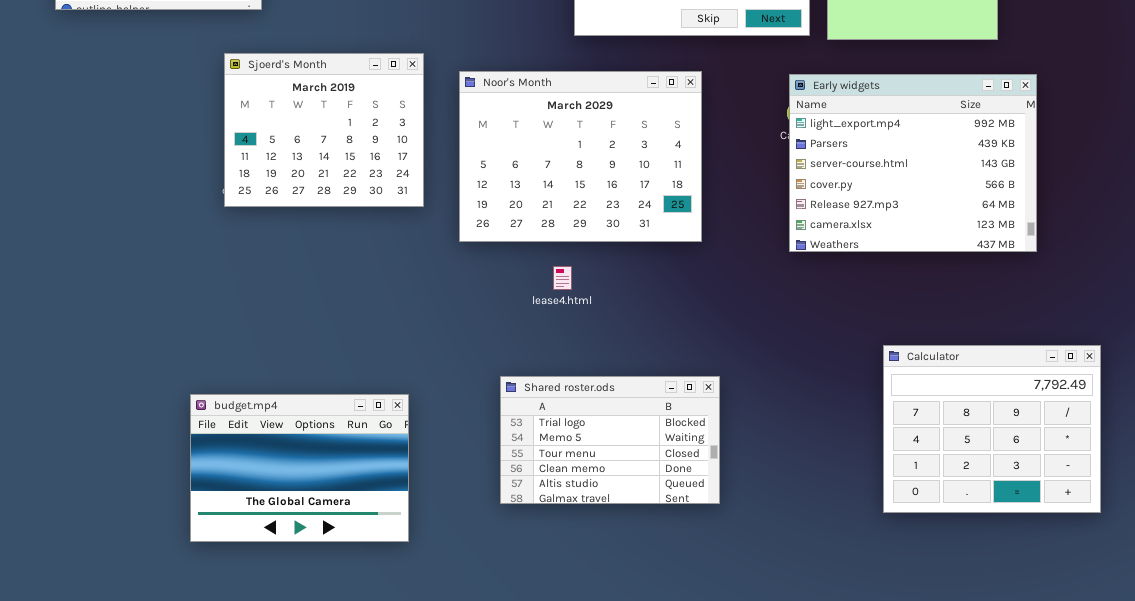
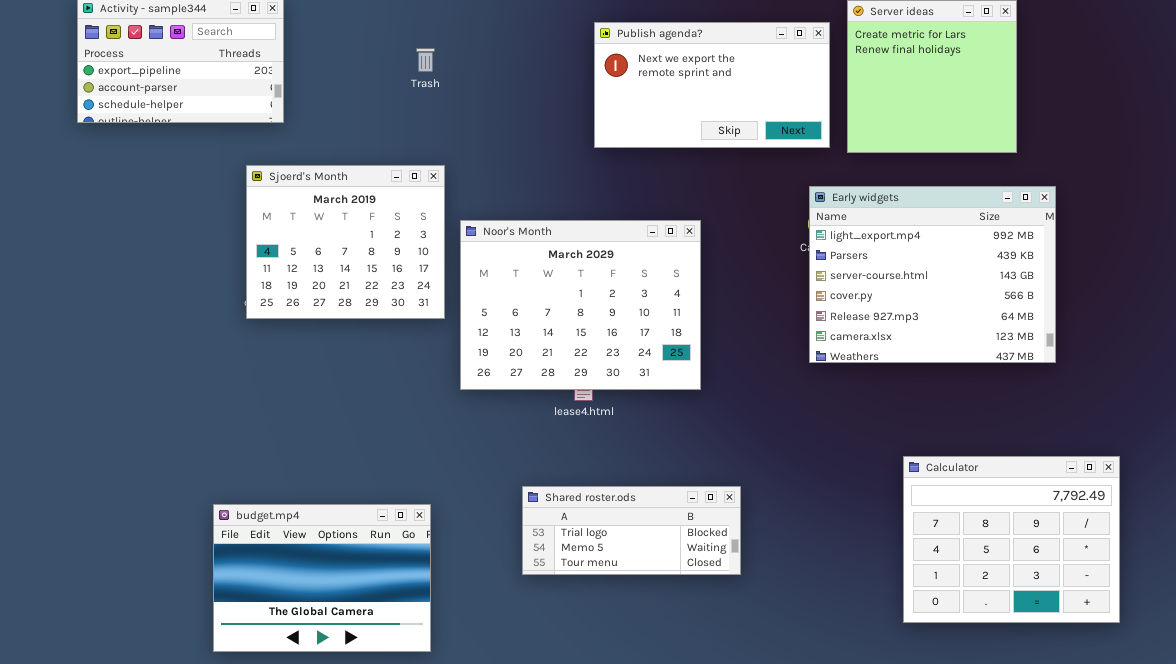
Noor's Month: [459,71,702,242] -> [460,220,701,390], moved
Shared roster.ods: [500,376,720,504] -> [522,486,741,575], resized

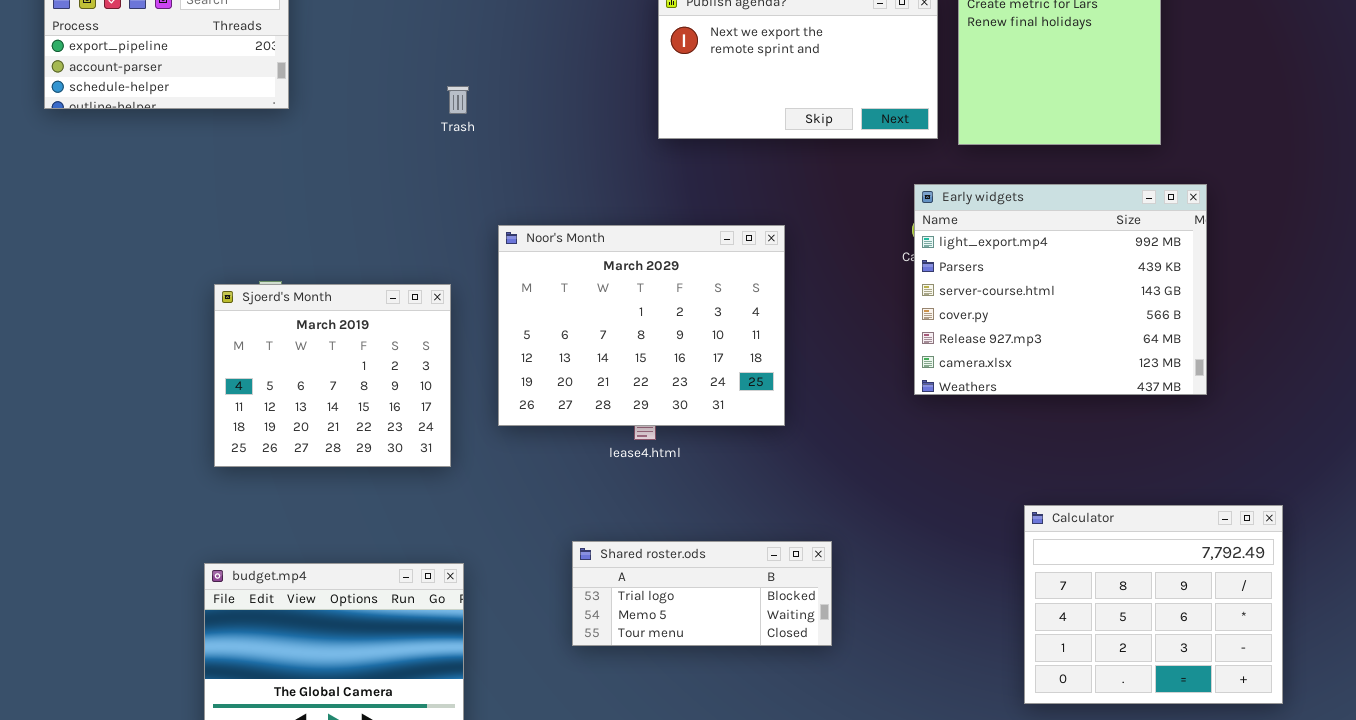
Trash: [416,48,435,72] -> [447,86,469,114], moved
Sjoerd's Month: [246,165,445,319] -> [214,284,451,467], moved

